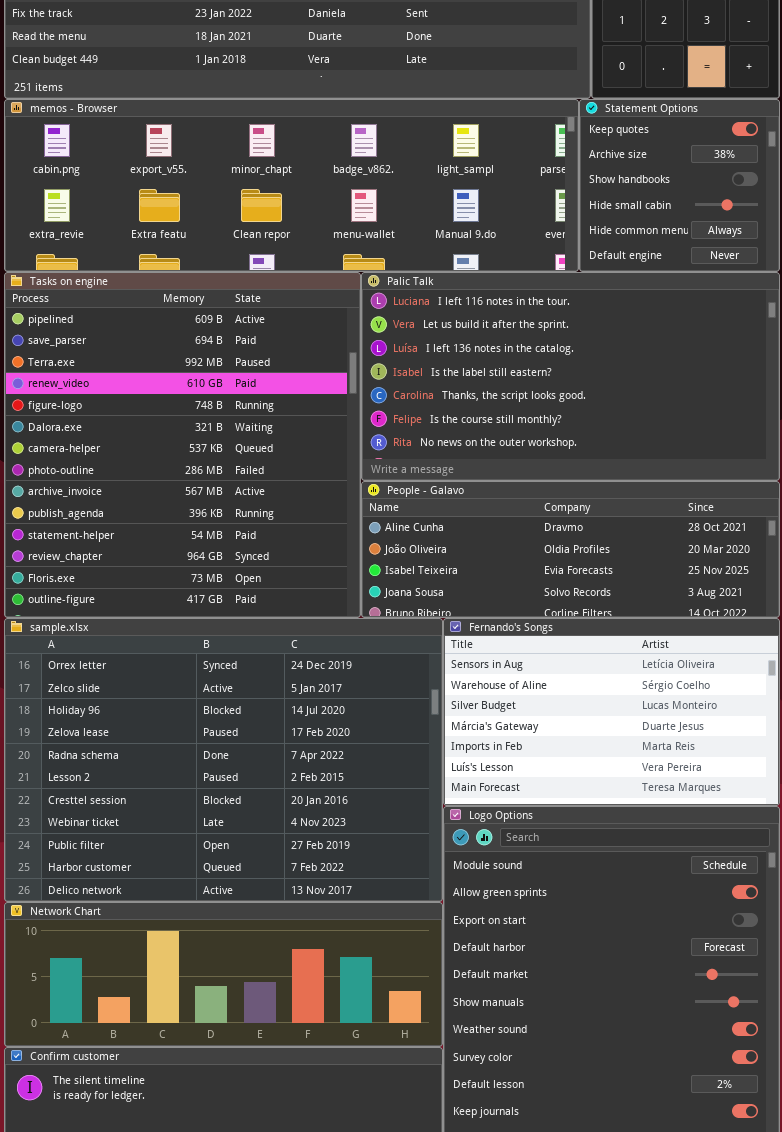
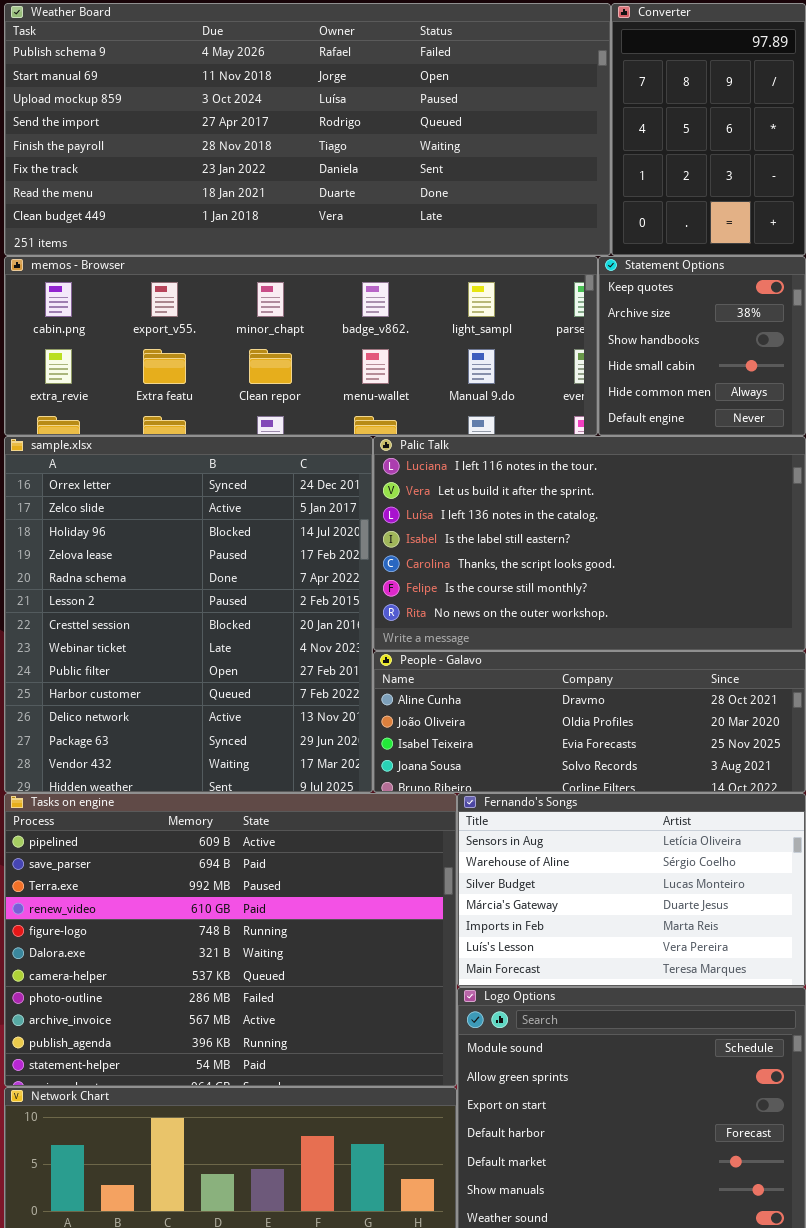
Tasks on engine: [4,272,361,618] -> [4,793,457,1087], moved, resized
sample.xlsx: [4,618,443,902] -> [4,436,373,793], moved, resized

